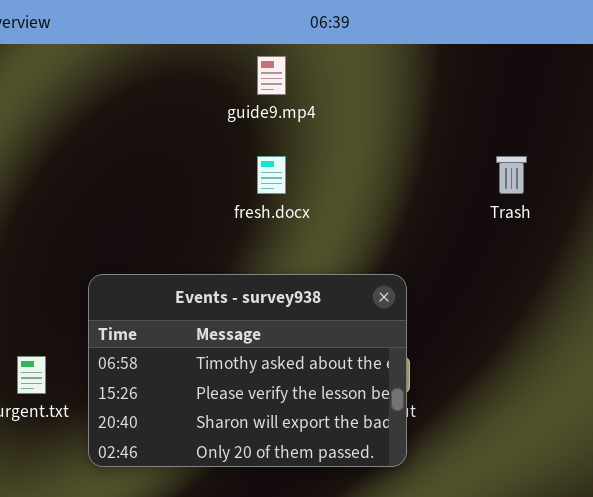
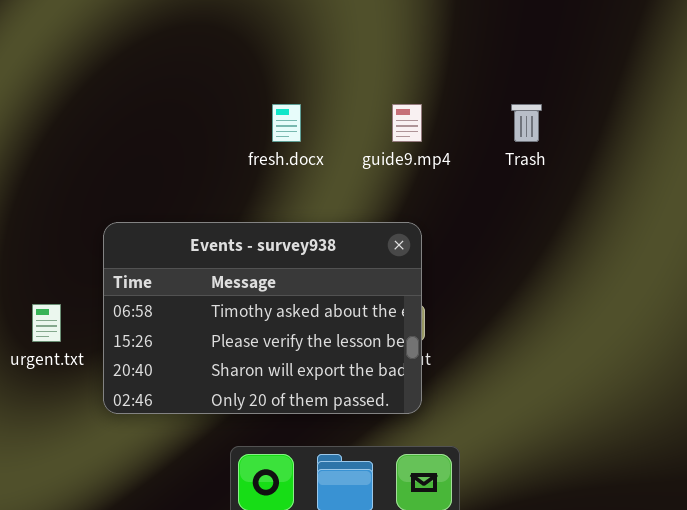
guide9.mp4: [257,56,286,95] -> [392,104,422,142], moved

